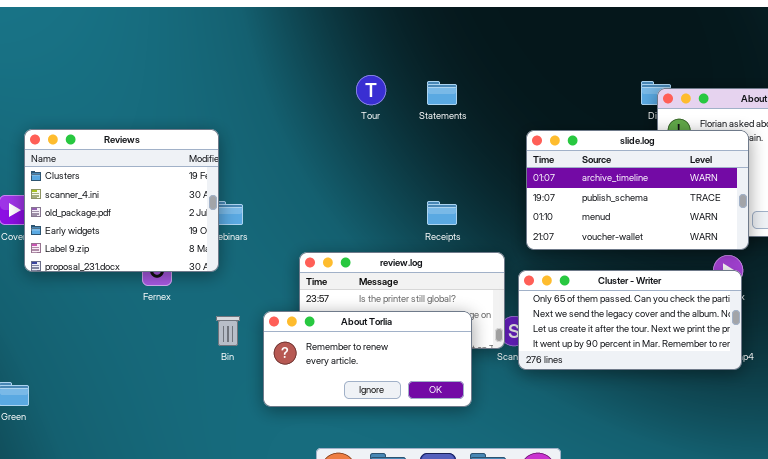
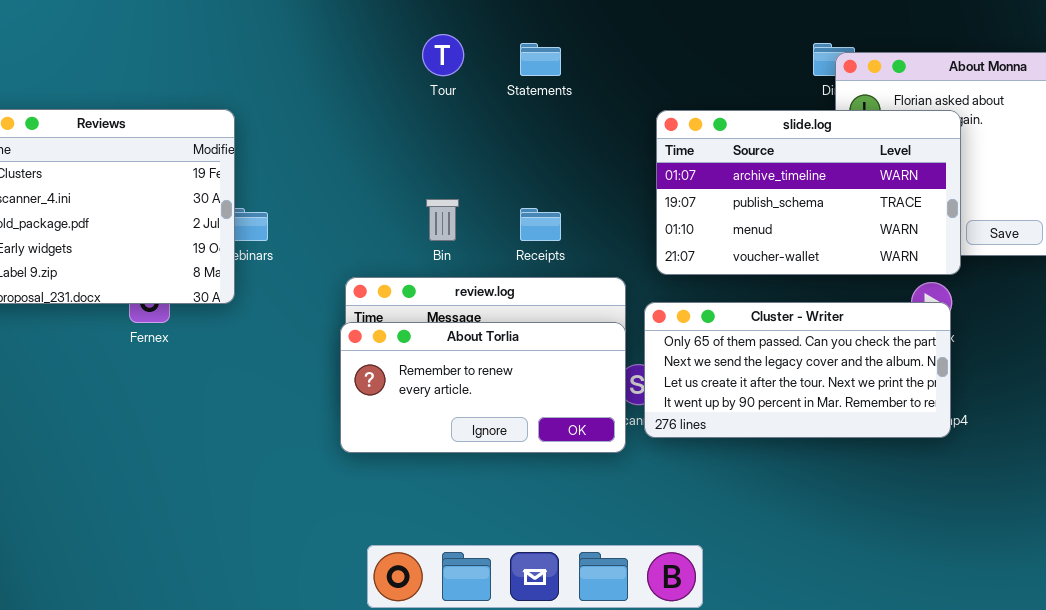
About Torlia: [263,311,472,407] -> [340,322,626,453], moved
Bin: [216,316,240,346] -> [426,199,459,241], moved

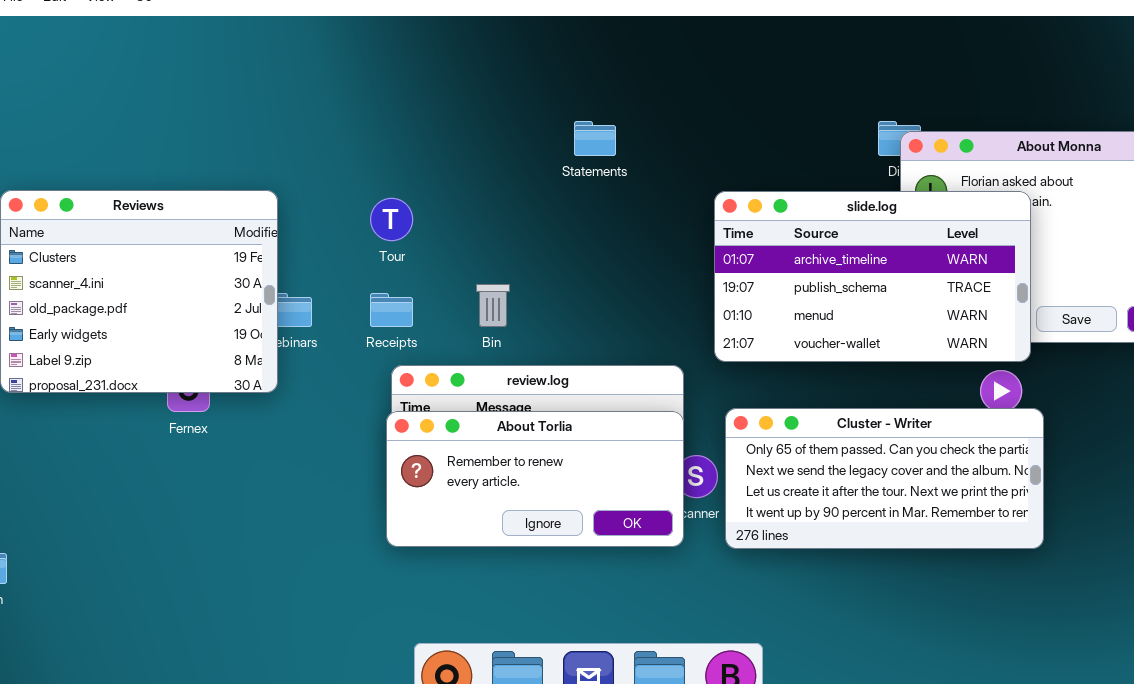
Tour: [422,34,464,76] -> [370,198,413,241], moved
Receipts: [520,208,561,241] -> [370,293,413,327], moved
Cluster - Writer: [644,302,951,438] -> [725,408,1044,549], moved

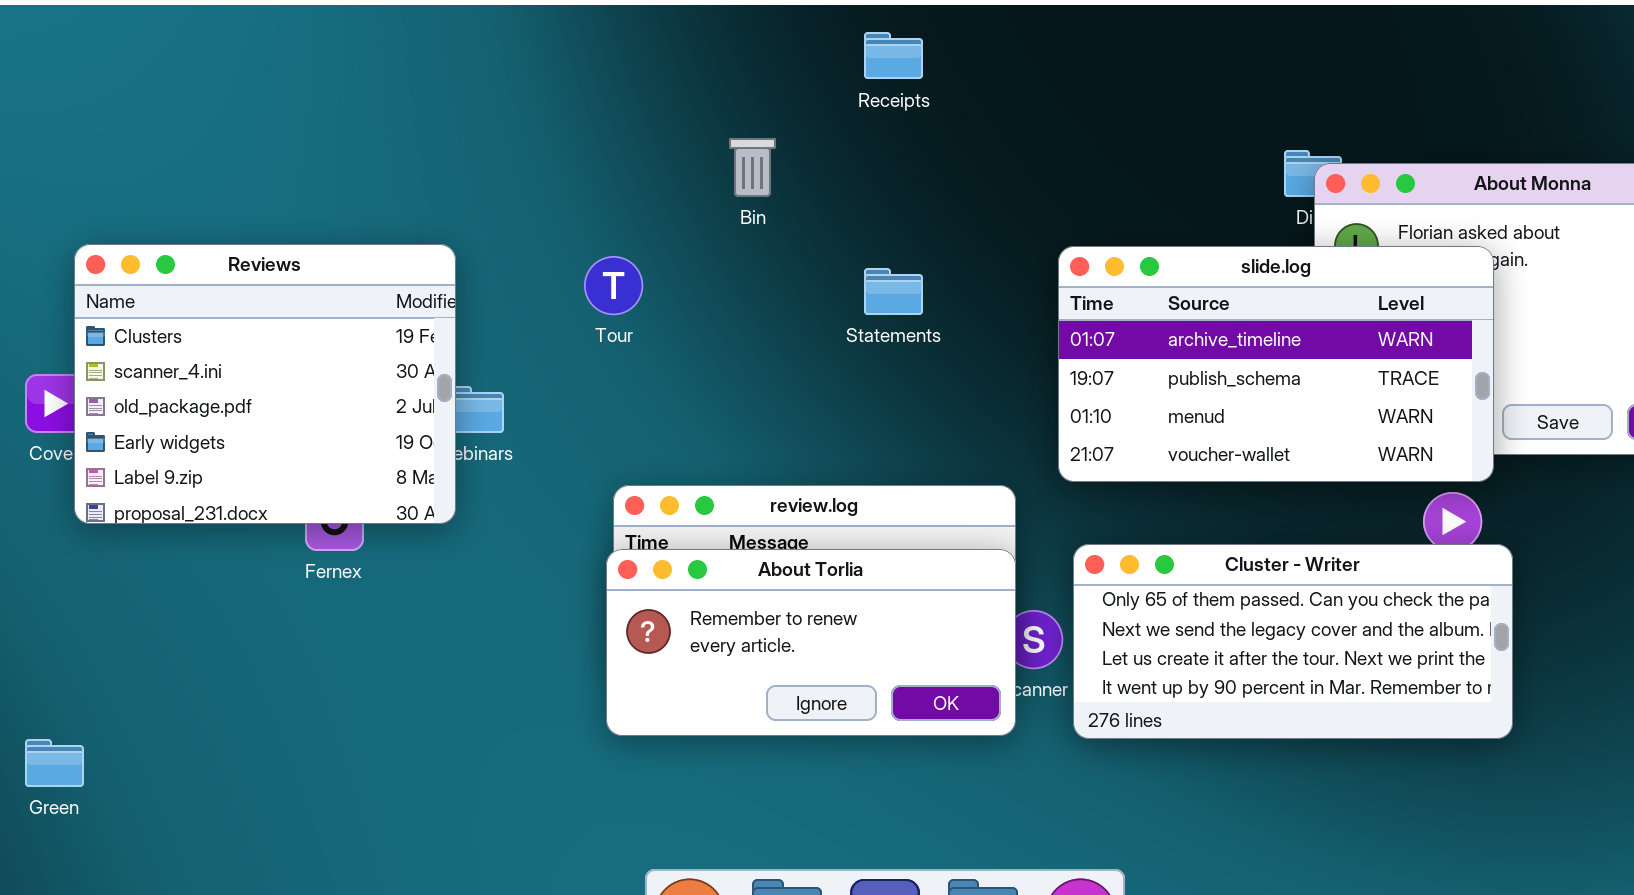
Statements: [574,121,616,156] -> [864,268,923,315], moved
Bin: [476,284,510,327] -> [729,138,776,197], moved
Receipts: [370,293,413,327] -> [864,32,923,79], moved

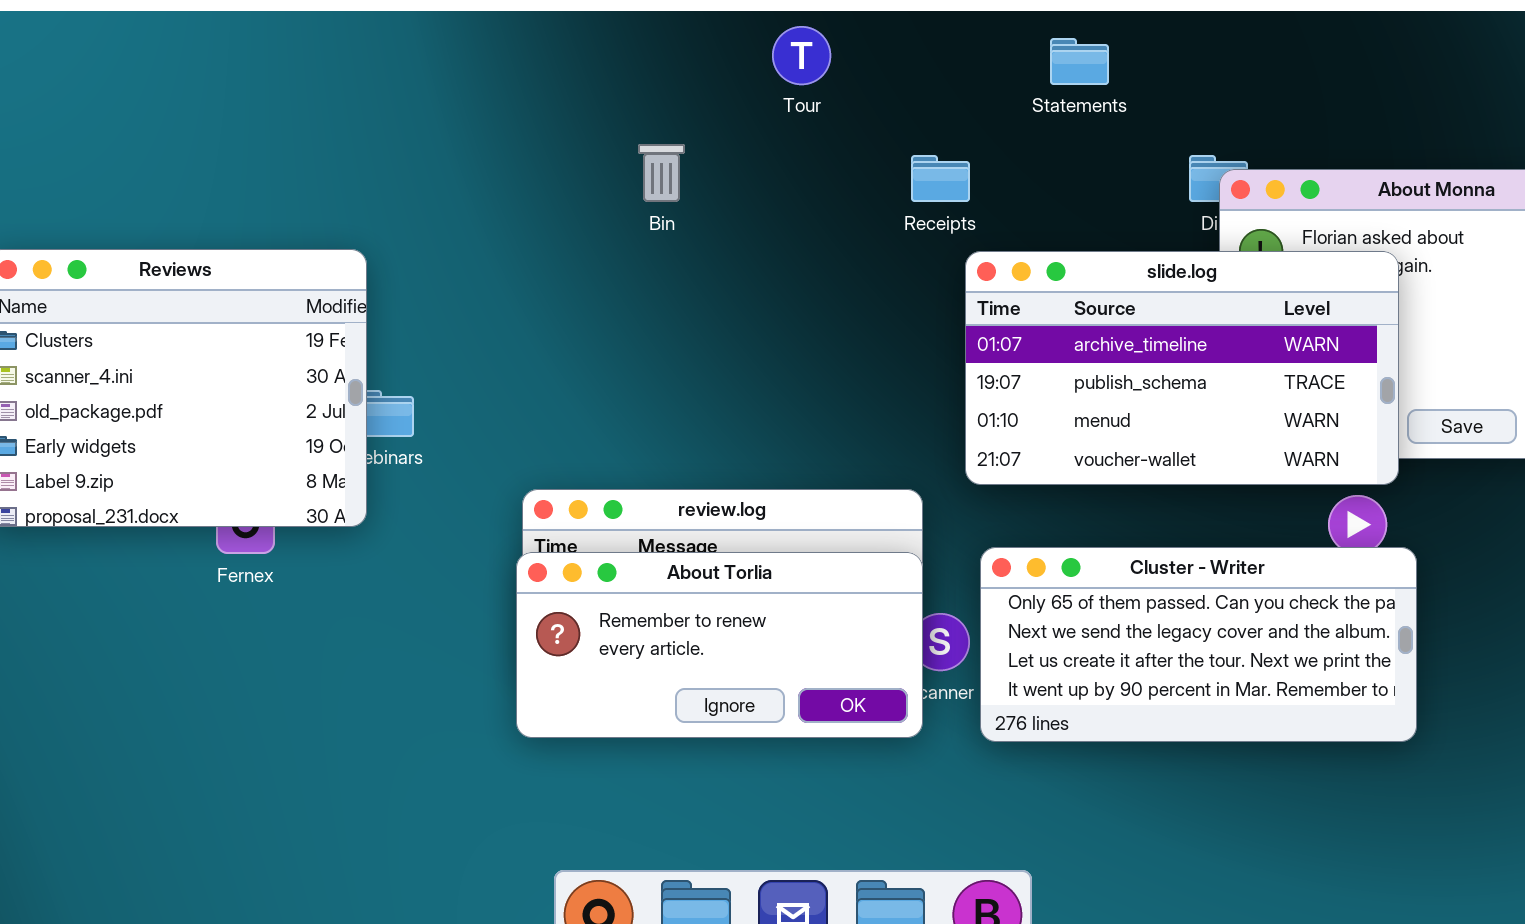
Receipts: [864,32,923,79] -> [911,155,970,202], moved
Tour: [584,256,643,315] -> [772,26,831,85], moved
Statements: [864,268,923,315] -> [1050,38,1109,85], moved

